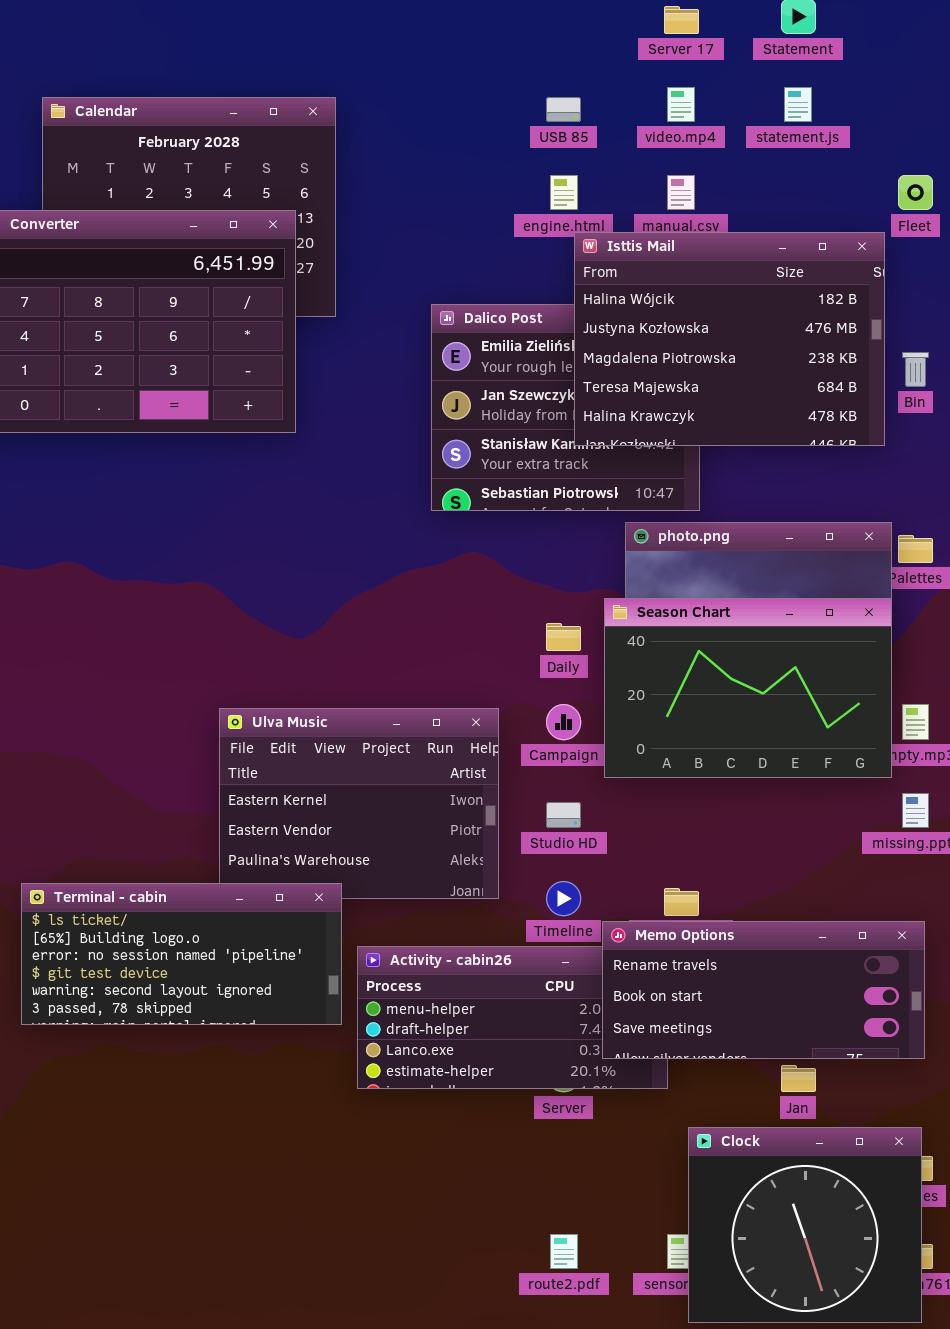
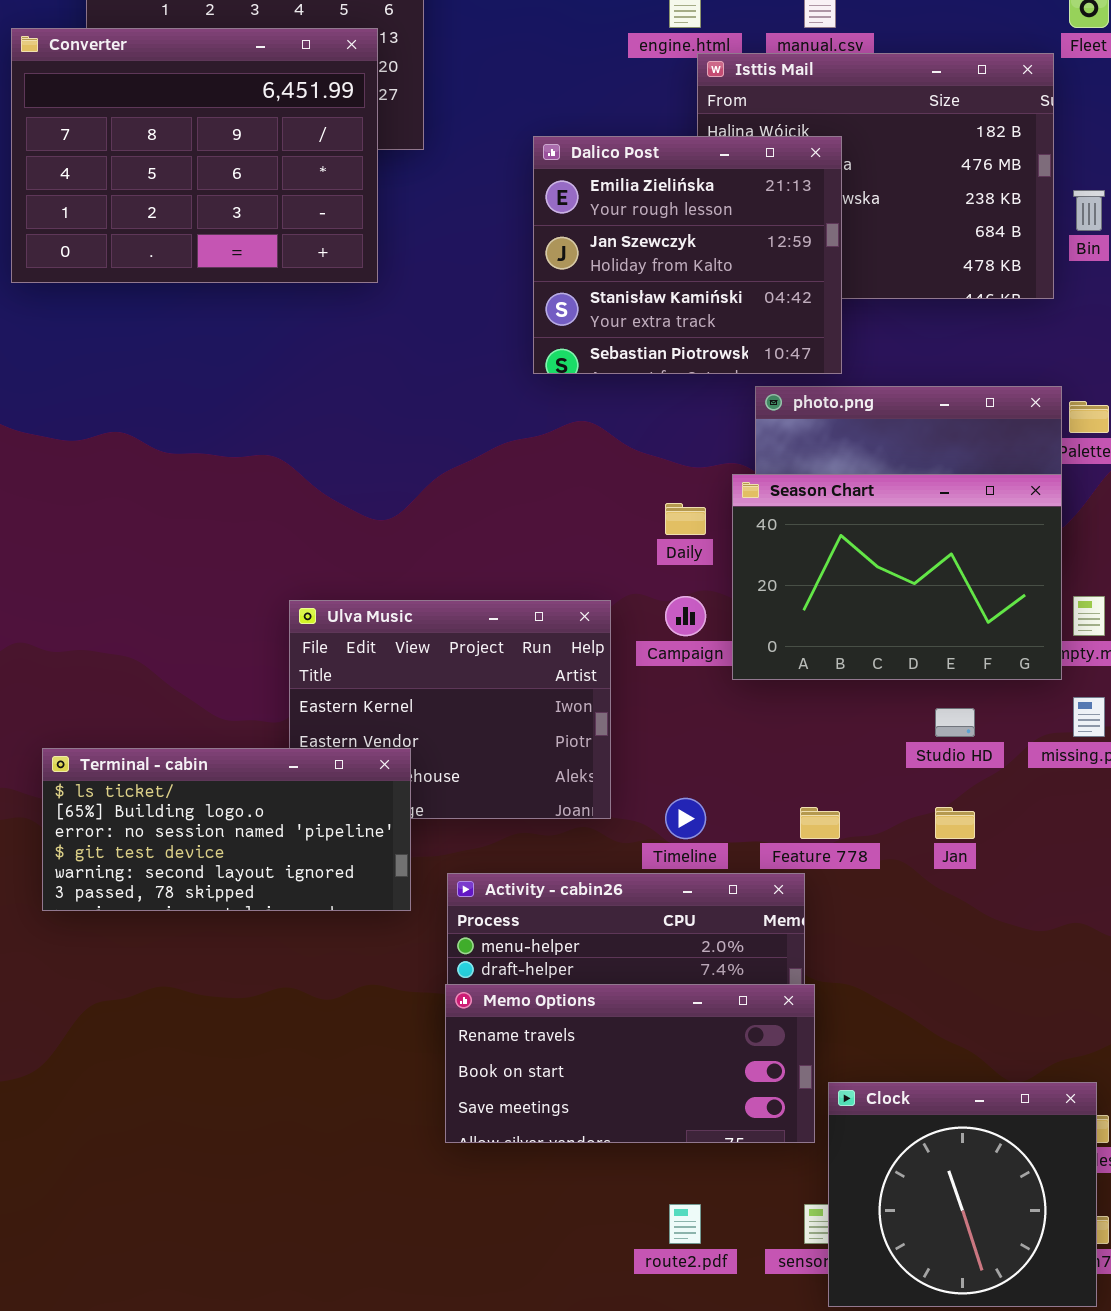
Dalico Post: [431,304,700,511] -> [533,136,842,374], raised
Studio HD: [546,802,581,828] -> [935,708,975,737], moved
Terminal - cabin: [21,883,342,1025] -> [42,748,411,911], moved
Memo Options: [602,921,925,1059] -> [445,984,815,1143], moved
Jan: [781,1065,816,1092] -> [935,807,975,839], moved

